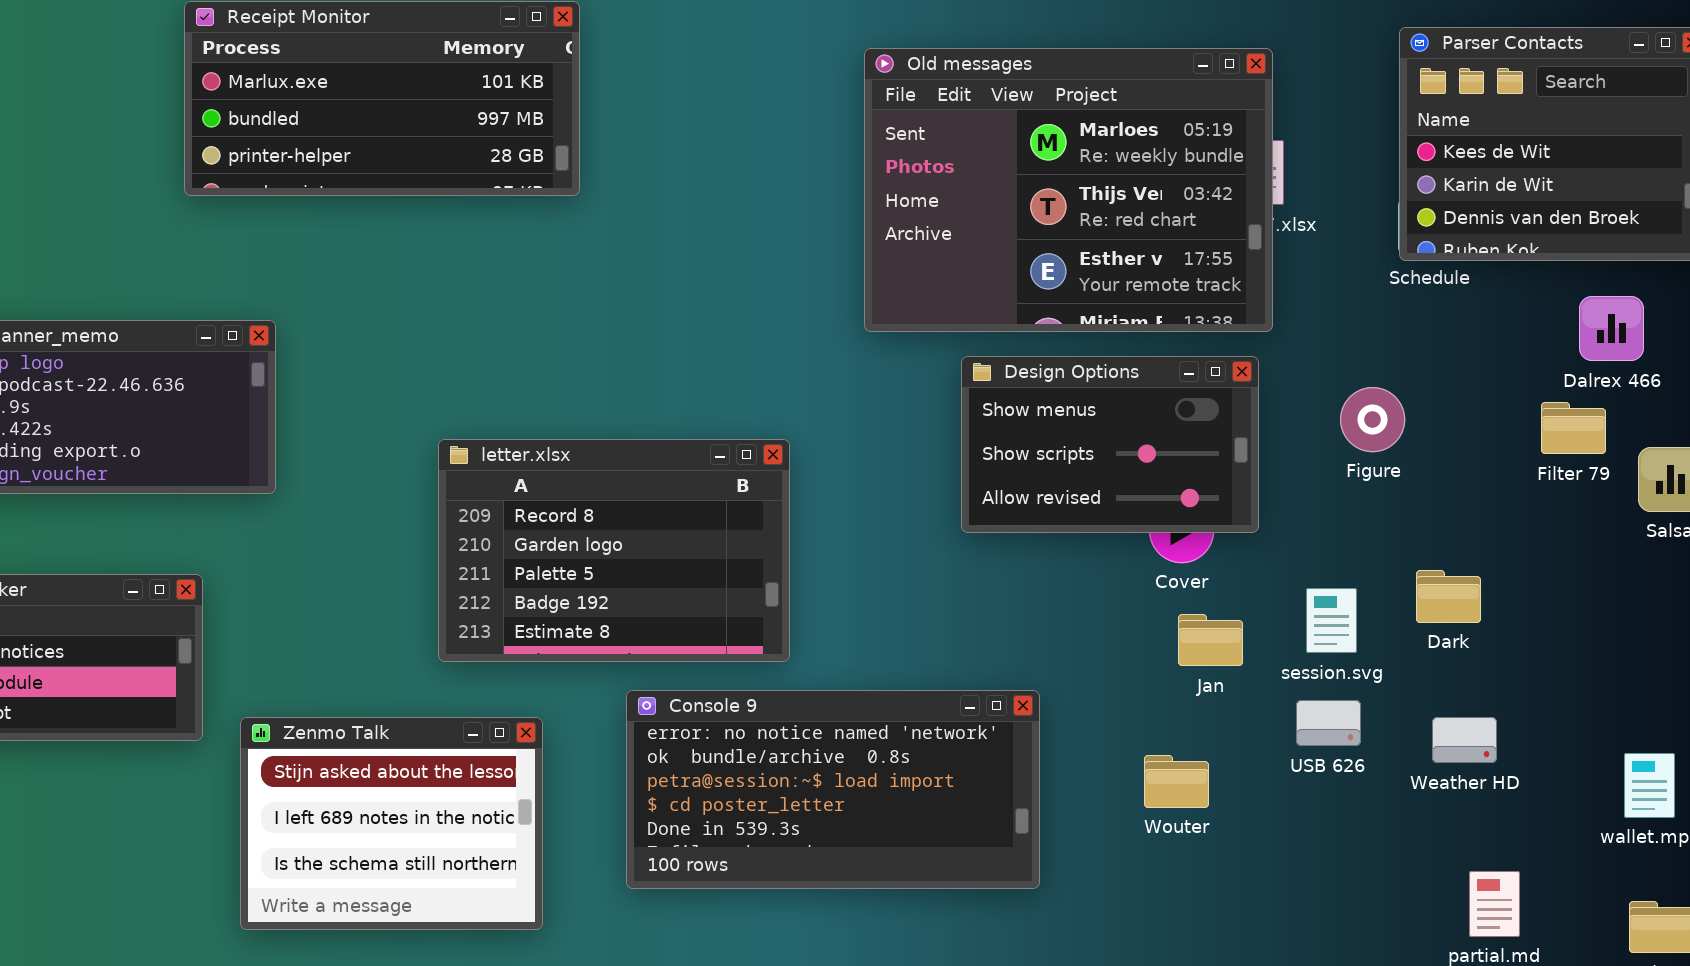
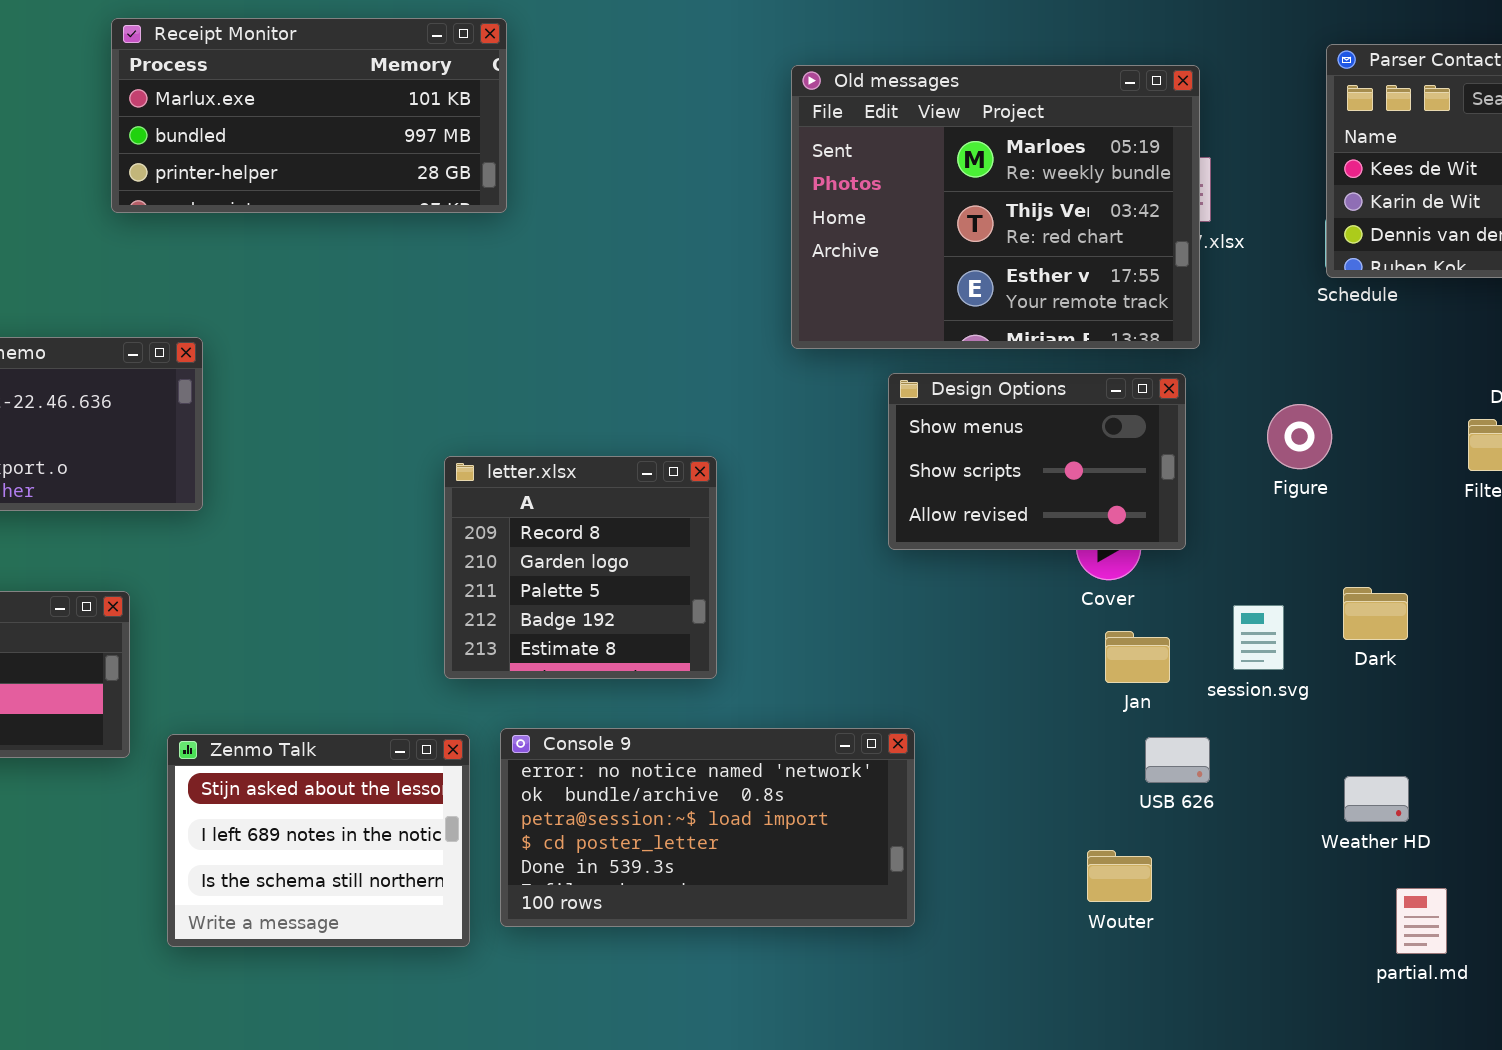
letter.xlsx: [438,439,790,662] -> [444,456,717,679], resized
Console 9: [626,690,1040,889] -> [500,728,915,927], moved
USB 626: [1296,700,1361,746] -> [1145,737,1210,783], moved
Weather HD: [1432,717,1497,763] -> [1344,776,1409,822], moved
Wouter: [1144,755,1209,808] -> [1087,850,1152,902], moved

